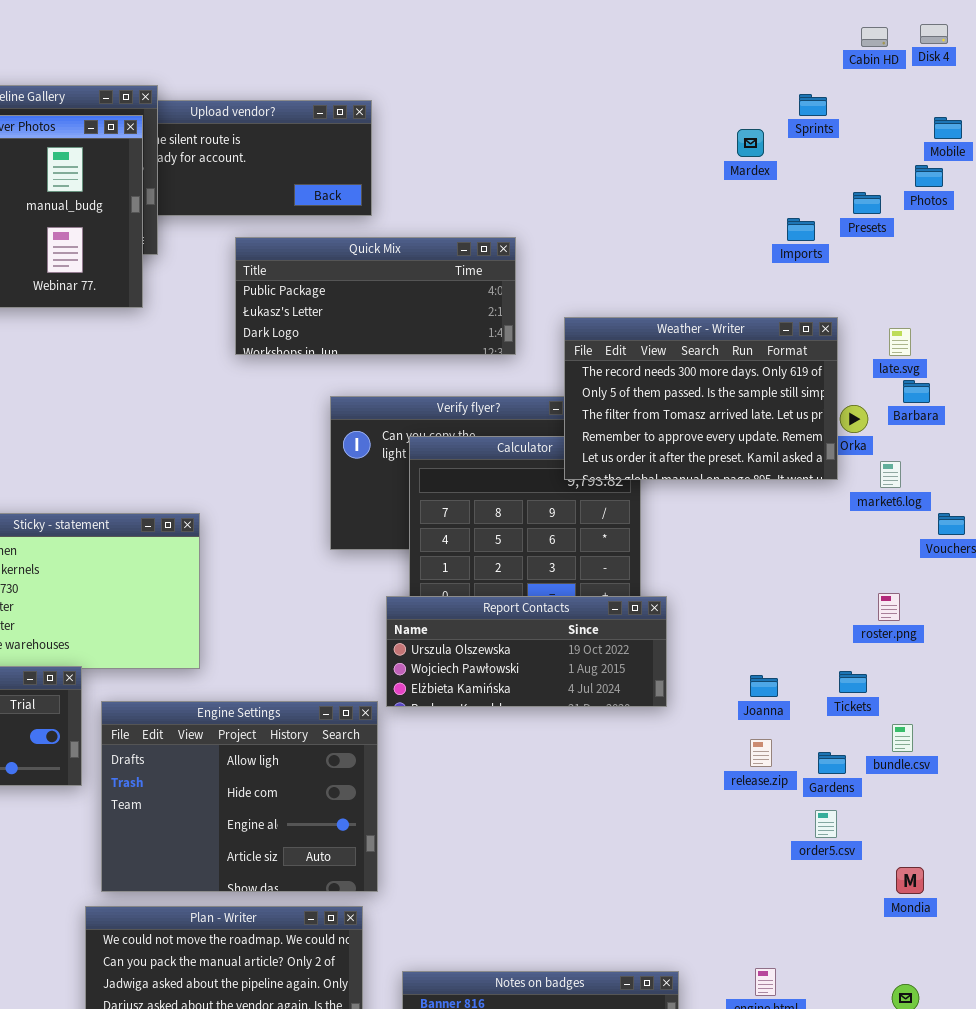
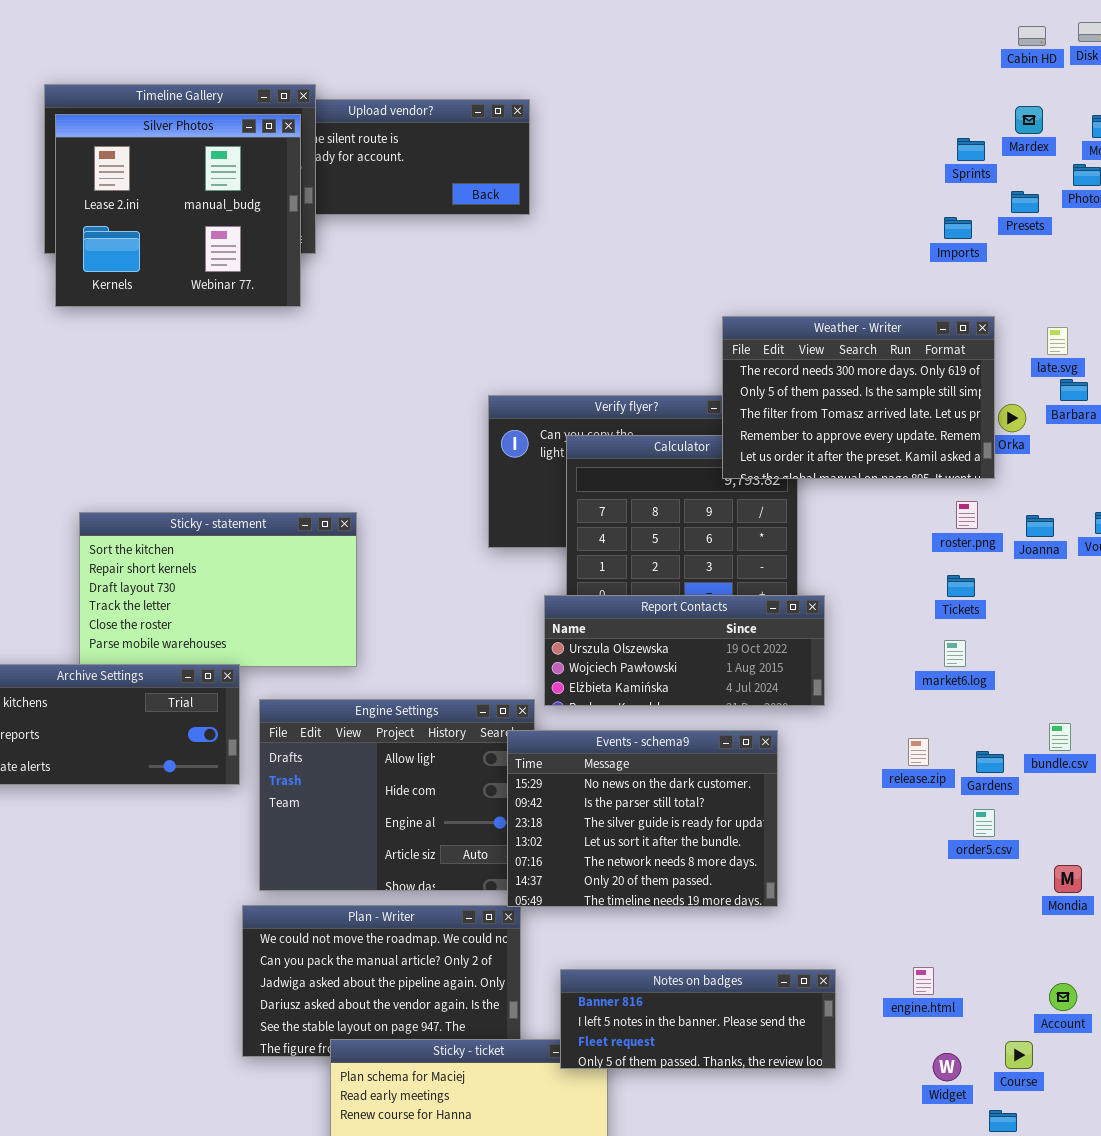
Sprints: [799,94,827,116] -> [957,138,985,161], moved
Mardex: [737,129,764,157] -> [1015,106,1043,134], moved
Quick Mix: [235,237,516,355] -> none, closed
market6.log: [880,461,901,488] -> [944,640,966,667], moved
roster.png: [878,593,900,621] -> [956,501,978,529], moved
Tickets: [839,671,867,693] -> [947,575,975,597], moved
Joanna: [750,675,778,697] -> [1026,515,1054,537], moved
Events - schema9: none -> [507,730,778,907], opened

